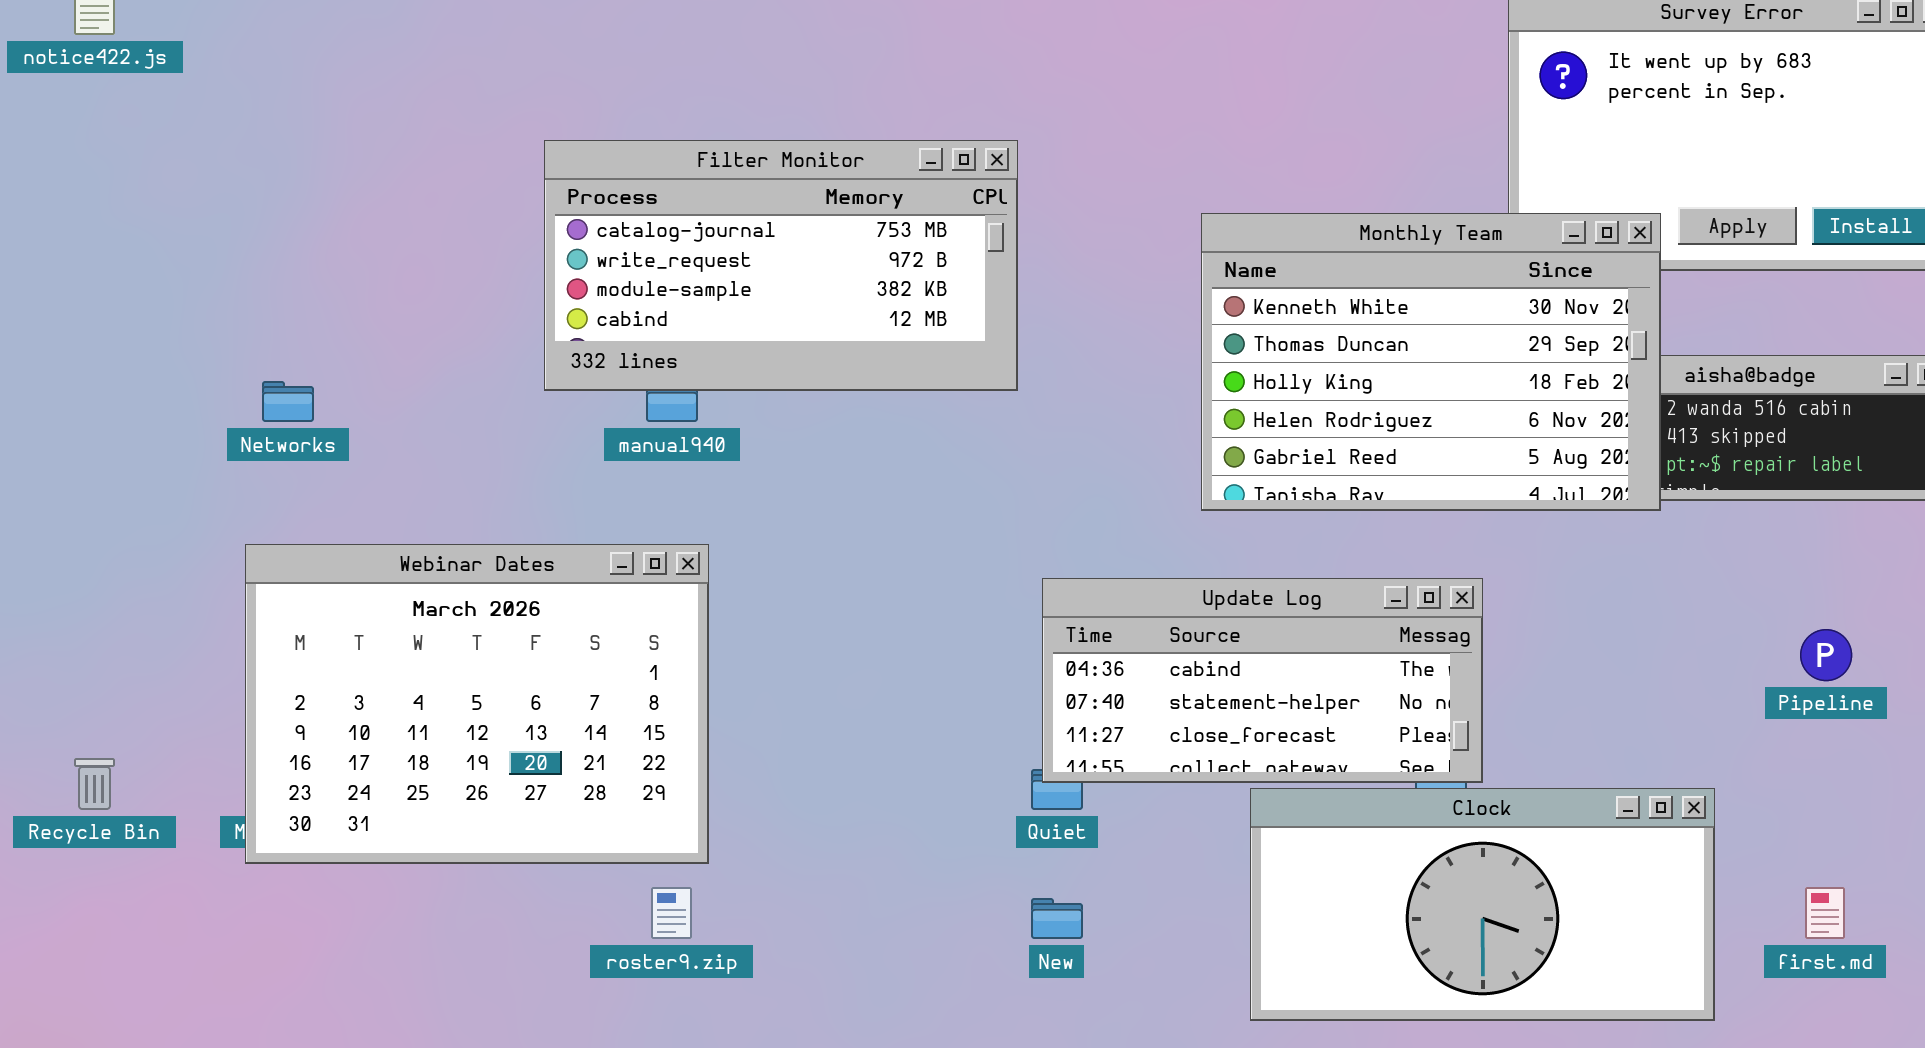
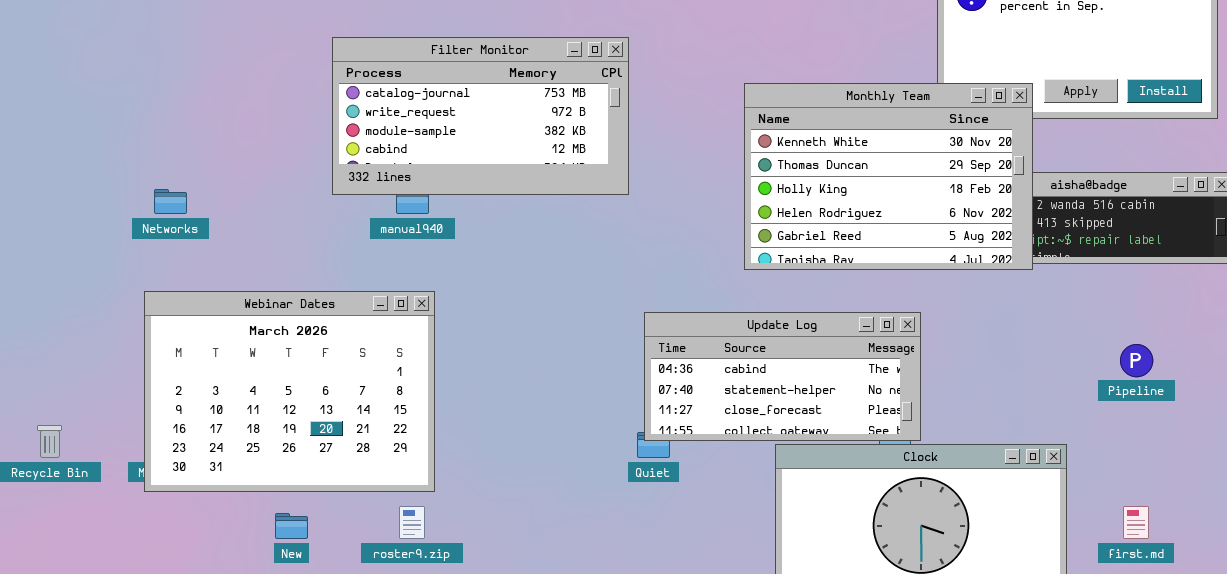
New: [1031,898,1083,939] -> [275,513,308,539], moved

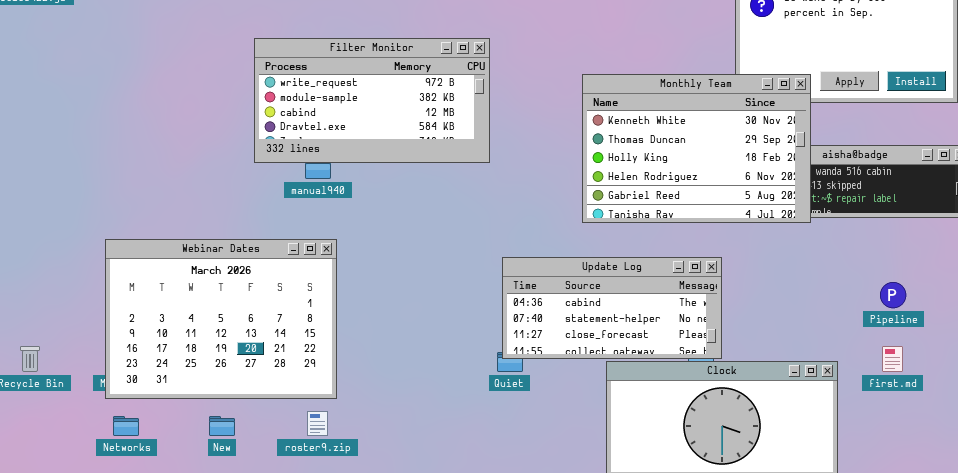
Filter Monitor: [332,37,629,195] -> [254,38,490,163], scrolled down 1 row
Networks: [154,189,187,214] -> [113,416,139,436], moved
first.md: [1123,506,1149,539] -> [882,346,903,372], moved

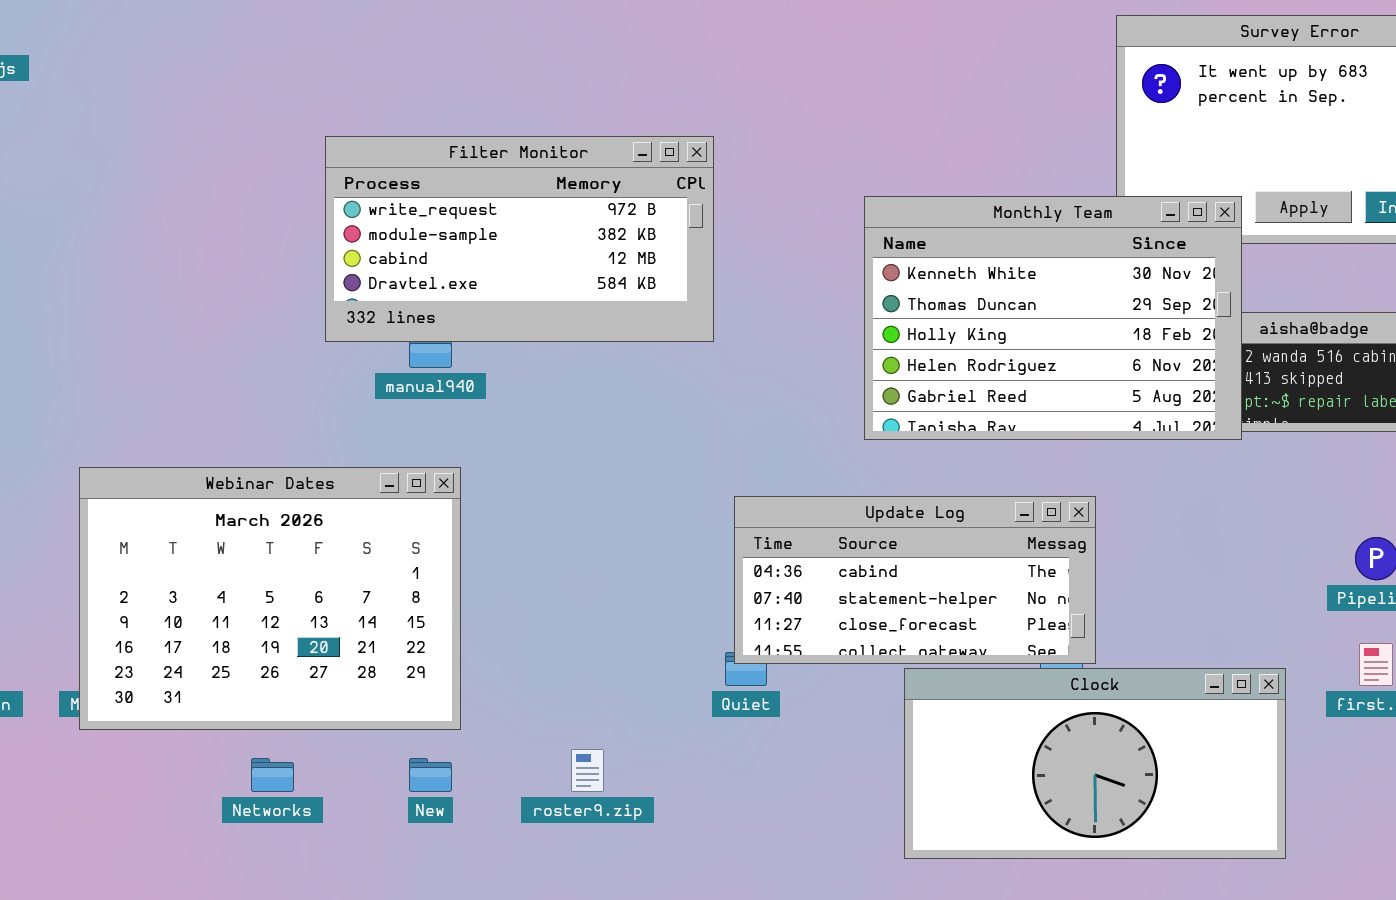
roster9.zip: [307,411,328,436] -> [571,749,604,792], moved
Networks: [113,416,139,436] -> [251,758,294,792], moved
New: [209,416,235,436] -> [409,758,452,792], moved

